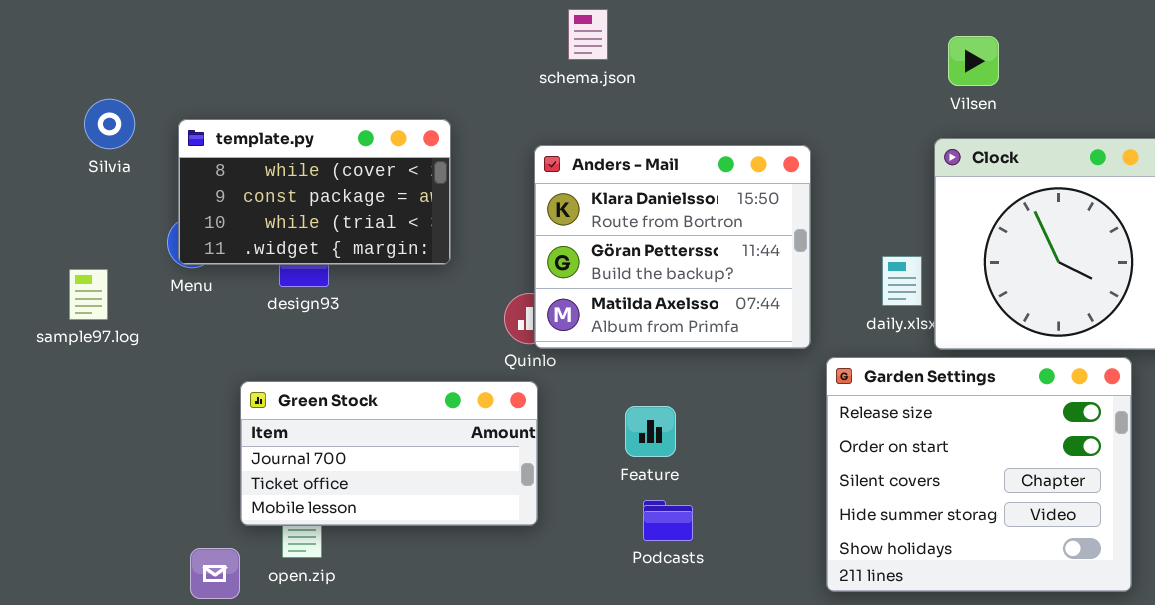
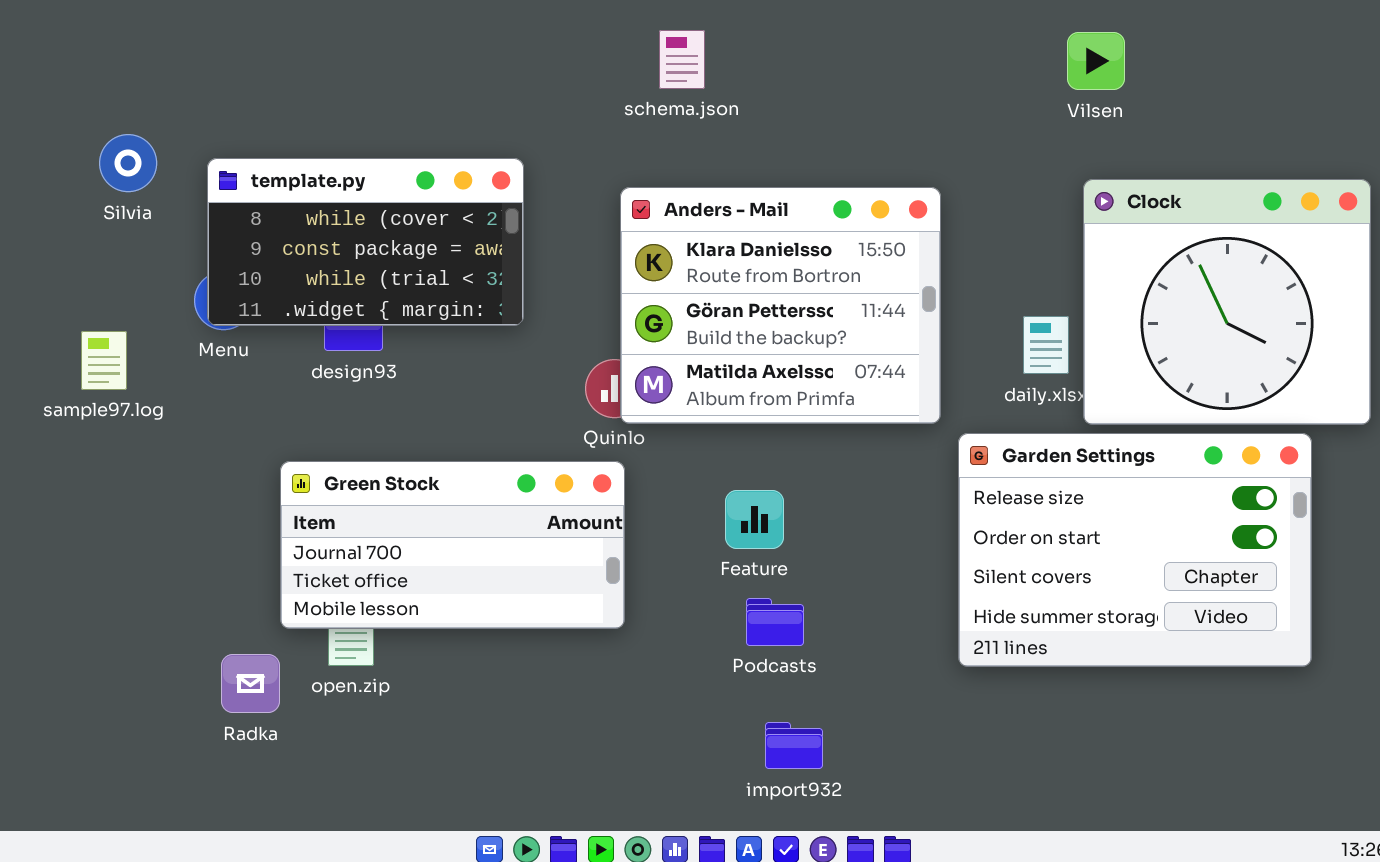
Vilsen: [948,36,999,86] -> [1067,32,1125,90], moved
Garden Settings: [826,357,1132,592] -> [958,433,1312,667], resized

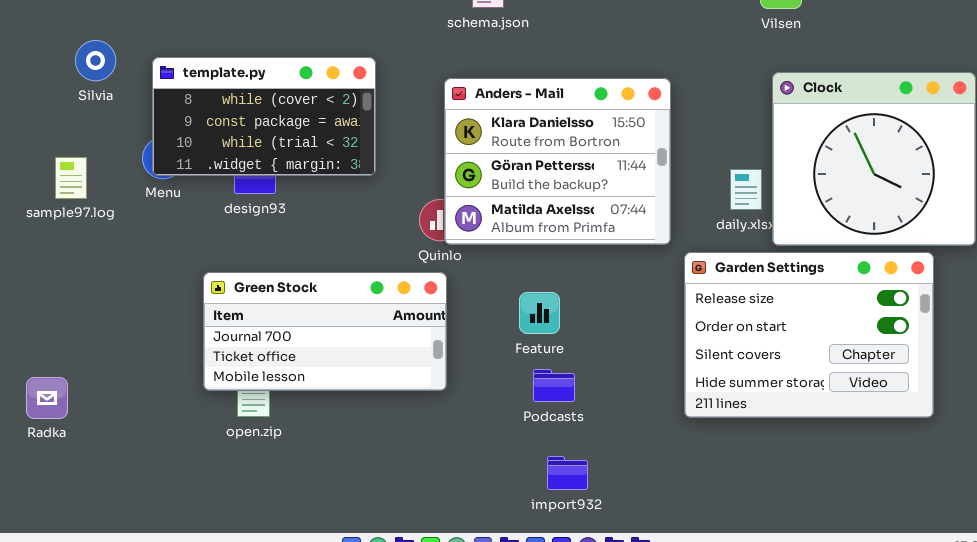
sample97.log: [81,331,127,390] -> [55,157,87,199], moved
Radka: [221,654,280,713] -> [26,377,68,419], moved

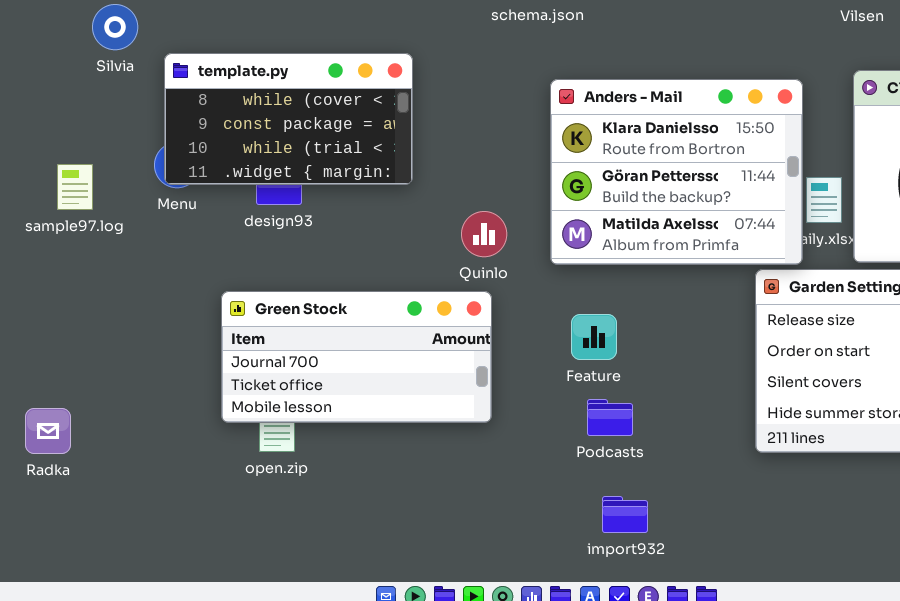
Silvia: [75,40,116,81] -> [92,4,138,50], moved
Anders - Mail: [444,78,671,245] -> [550,79,803,265], moved

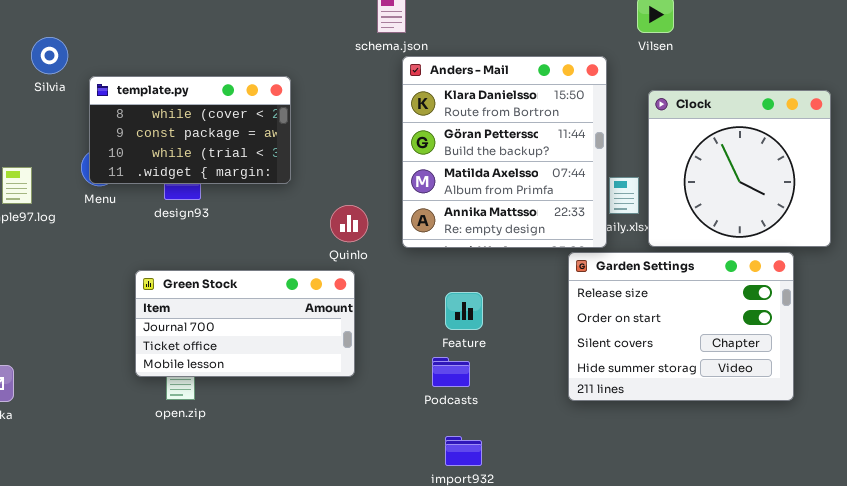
Anders - Mail: [550,79,803,265] -> [402,56,607,248], resized
Feature: [571,314,617,360] -> [445,292,483,330], moved

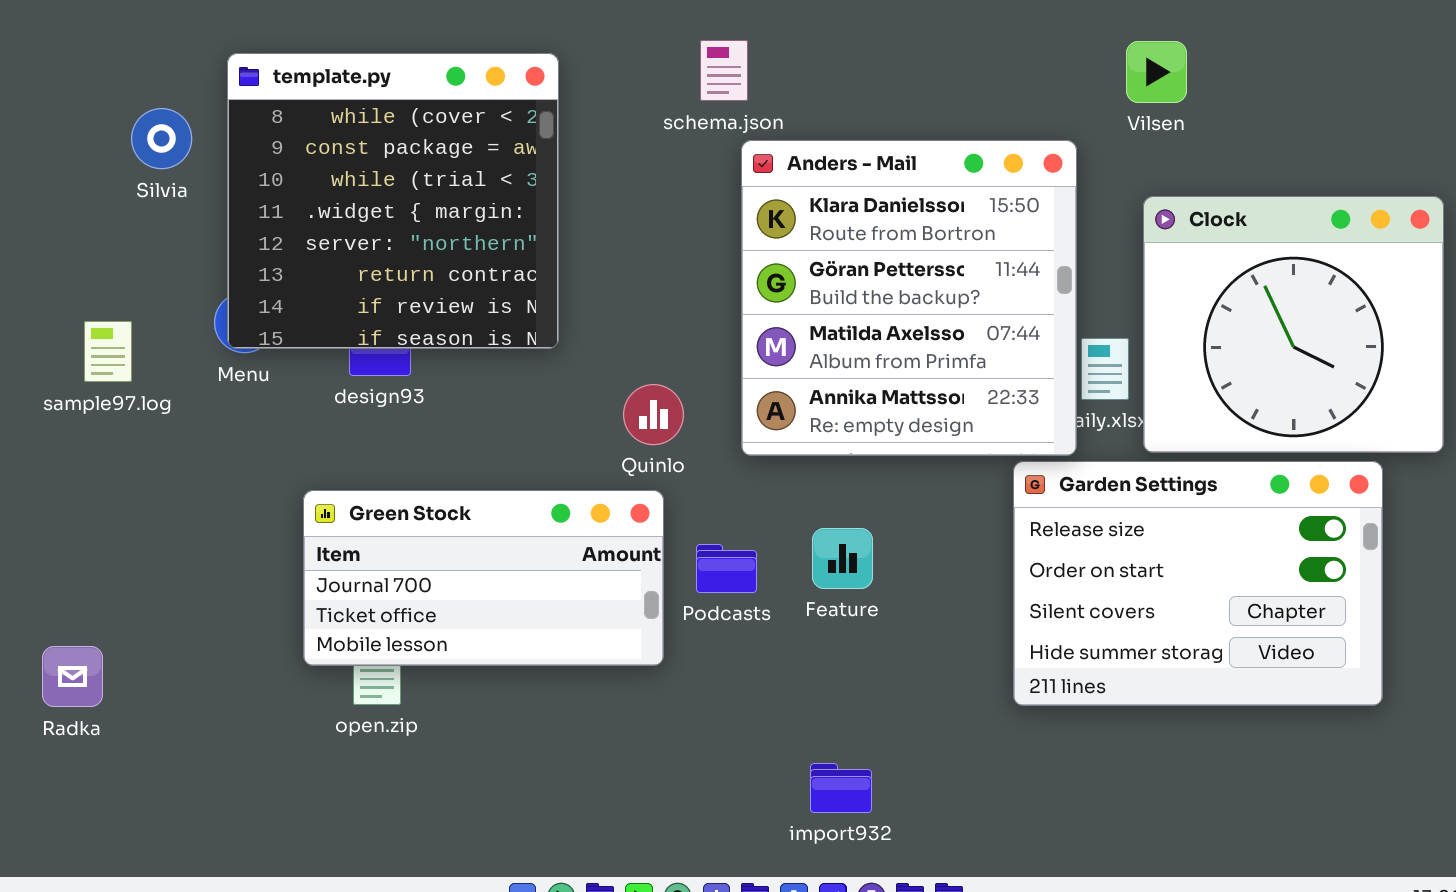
template.py: [89,76,291,184] -> [227,53,559,349], resized
Podcasts: [432,357,470,387] -> [696,544,757,593], moved

